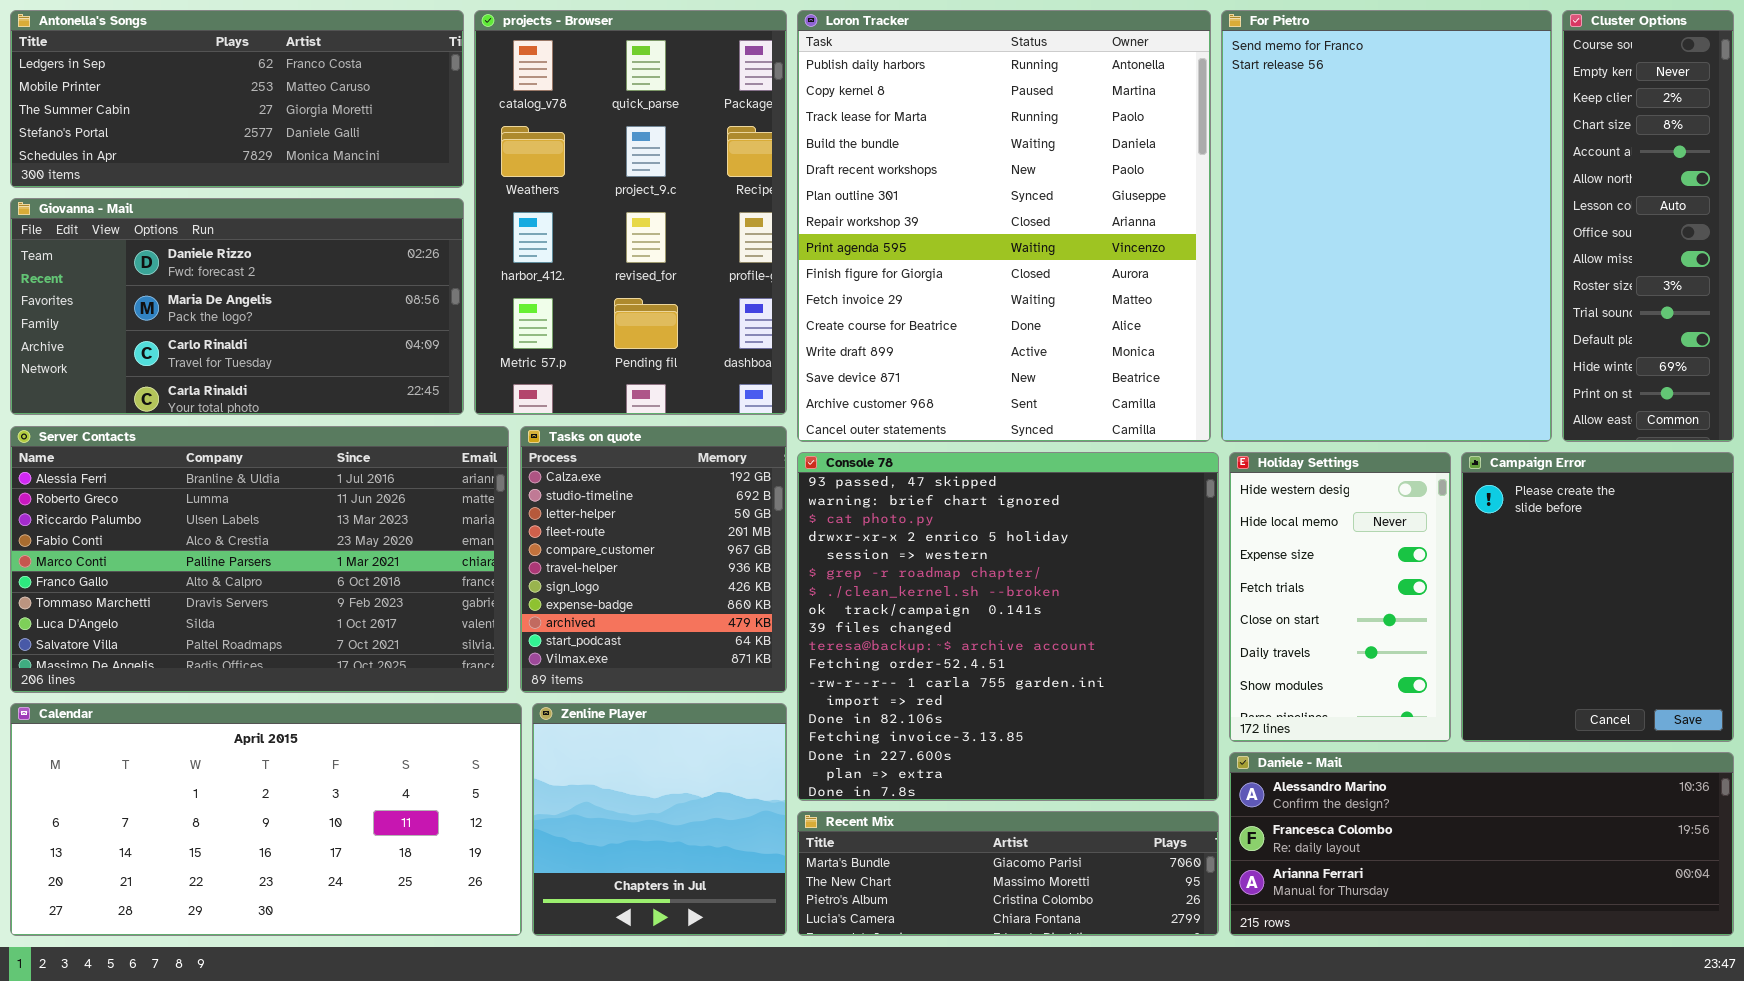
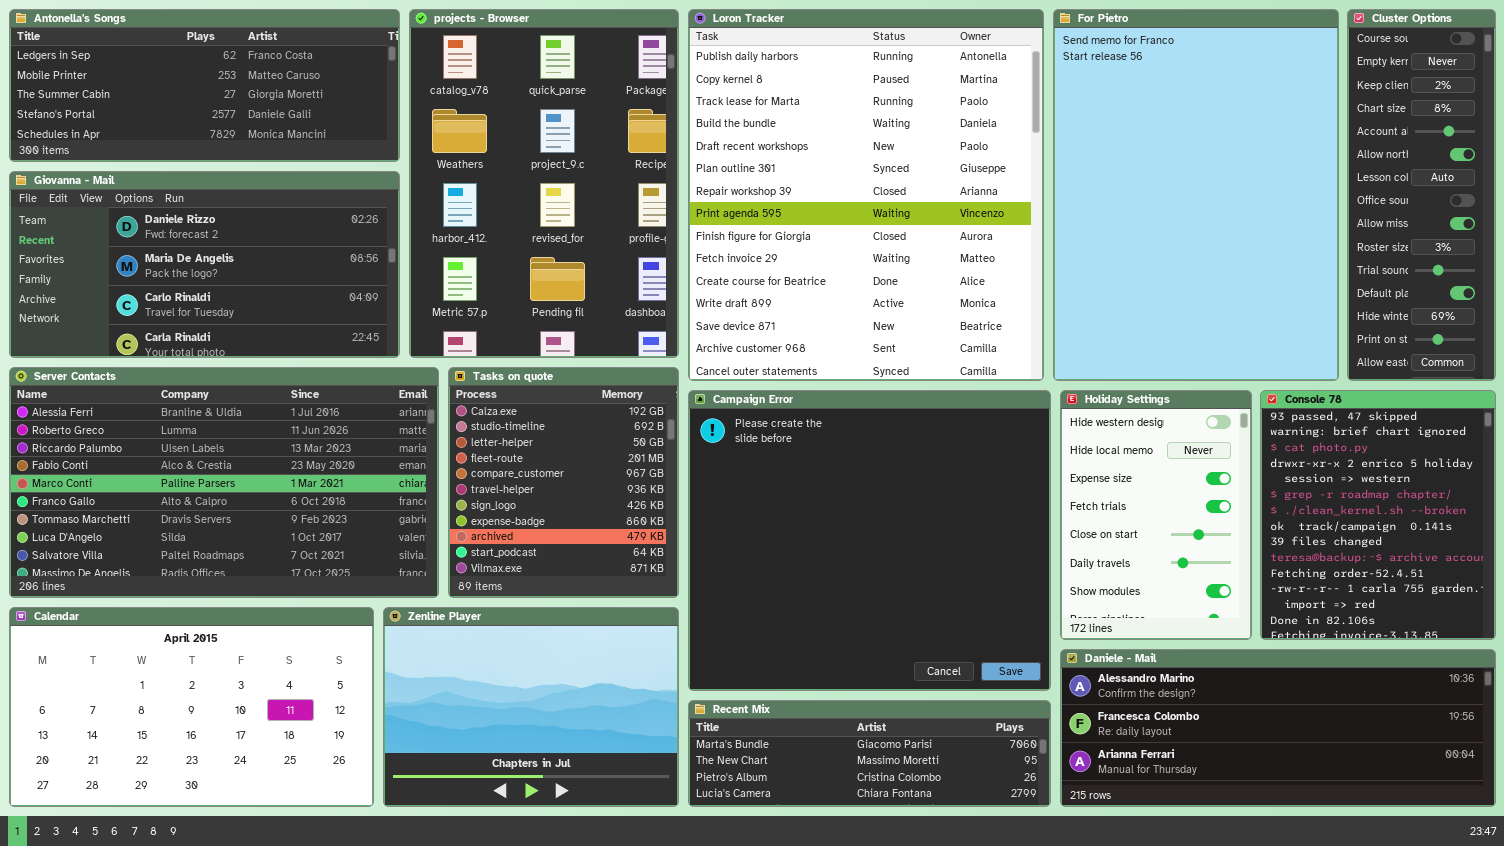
Console 78: [797,452,1219,801] -> [1260,390,1496,640], moved, resized
Campaign Error: [1461,452,1734,742] -> [688,390,1051,691], moved, resized
Calendar: [10,703,522,936] -> [9,607,374,807], resized
Zenline Player: [532,703,787,936] -> [383,607,679,807], resized

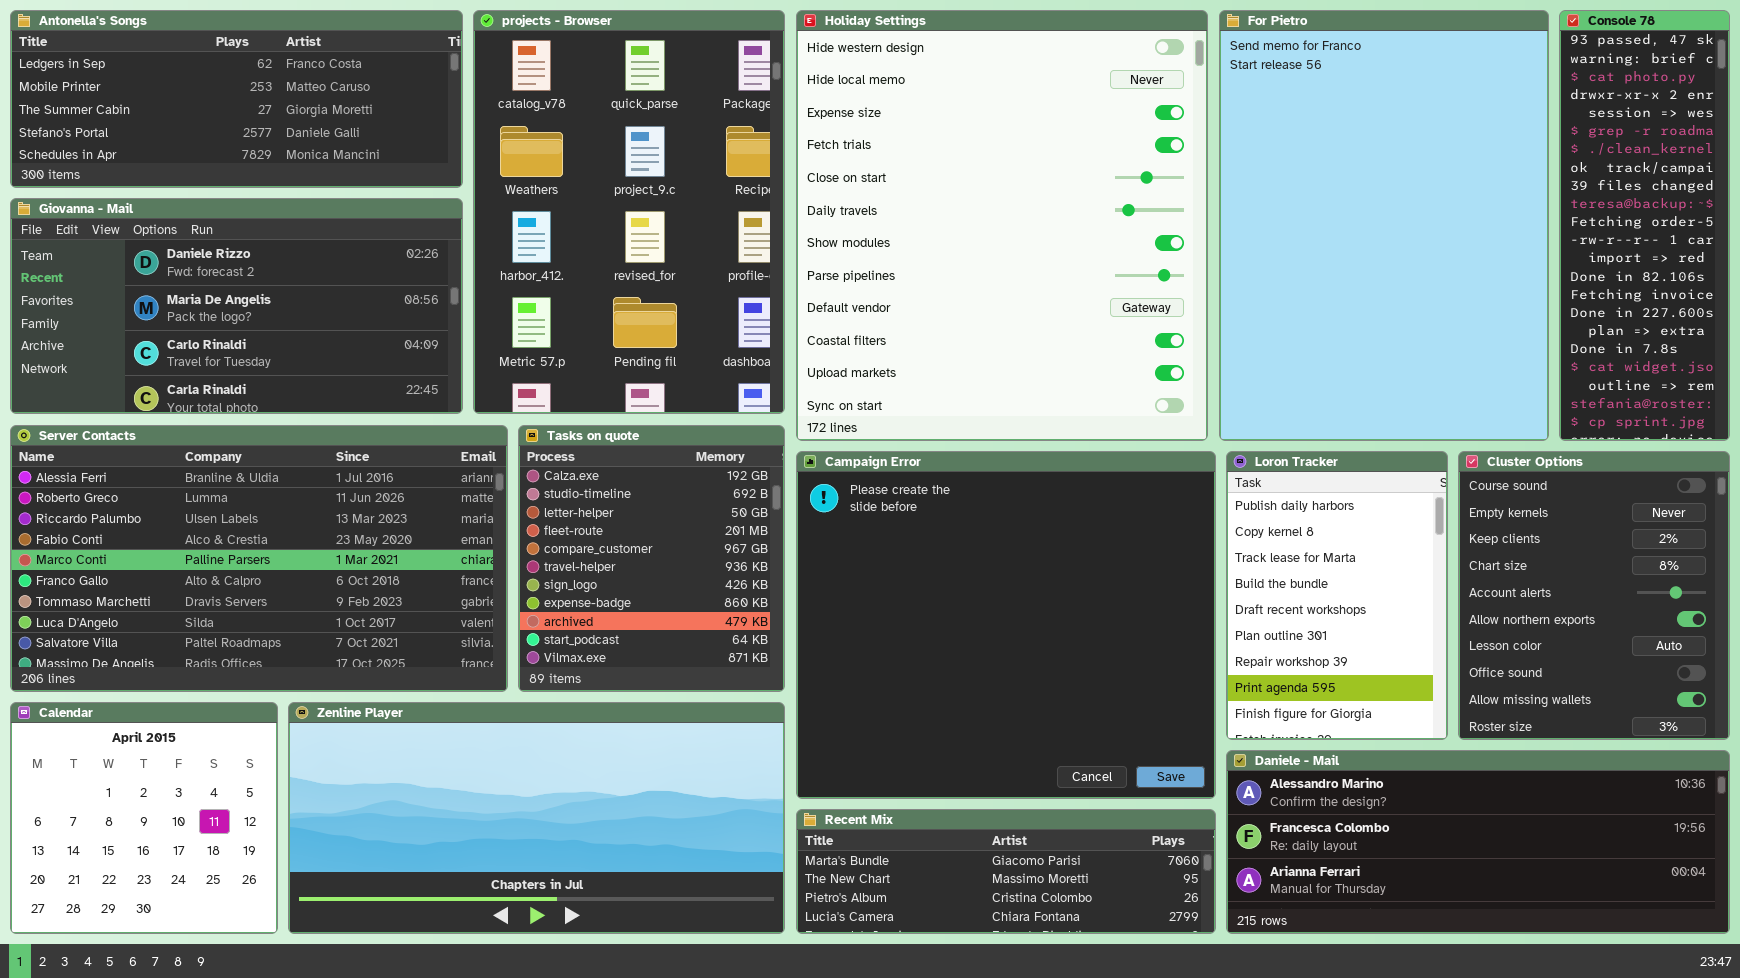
Loron Tracker: [688,9,1044,381] -> [1226,451,1448,740], moved, resized
Cluster Options: [1347,9,1496,381] -> [1458,451,1730,740], moved, resized
Holiday Settings: [1060,390,1252,640] -> [796,10,1208,441], moved, resized
Console 78: [1260,390,1496,640] -> [1559,10,1730,441], moved, resized
Calendar: [9,607,374,807] -> [10,702,278,934], resized
Zenline Player: [383,607,679,807] -> [288,702,785,934], resized

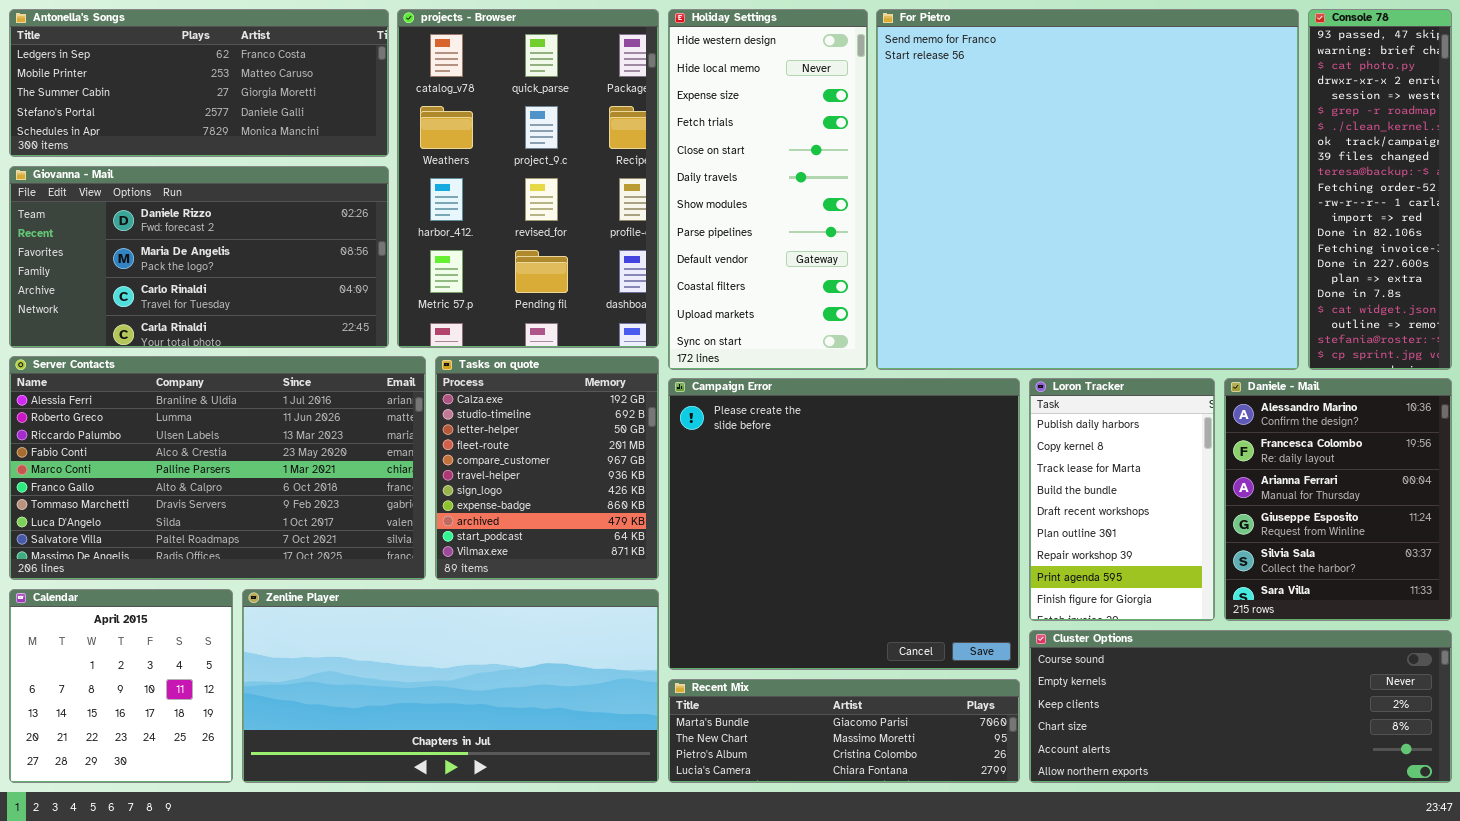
Holiday Settings: [796,10,1208,441] -> [668,9,868,370], resized
For Pietro: [1219,10,1549,441] -> [876,9,1299,370], resized
Cluster Options: [1458,451,1730,740] -> [1029,630,1452,783], moved, resized
Daniele - Mail: [1226,750,1730,934] -> [1224,378,1452,621], moved, resized

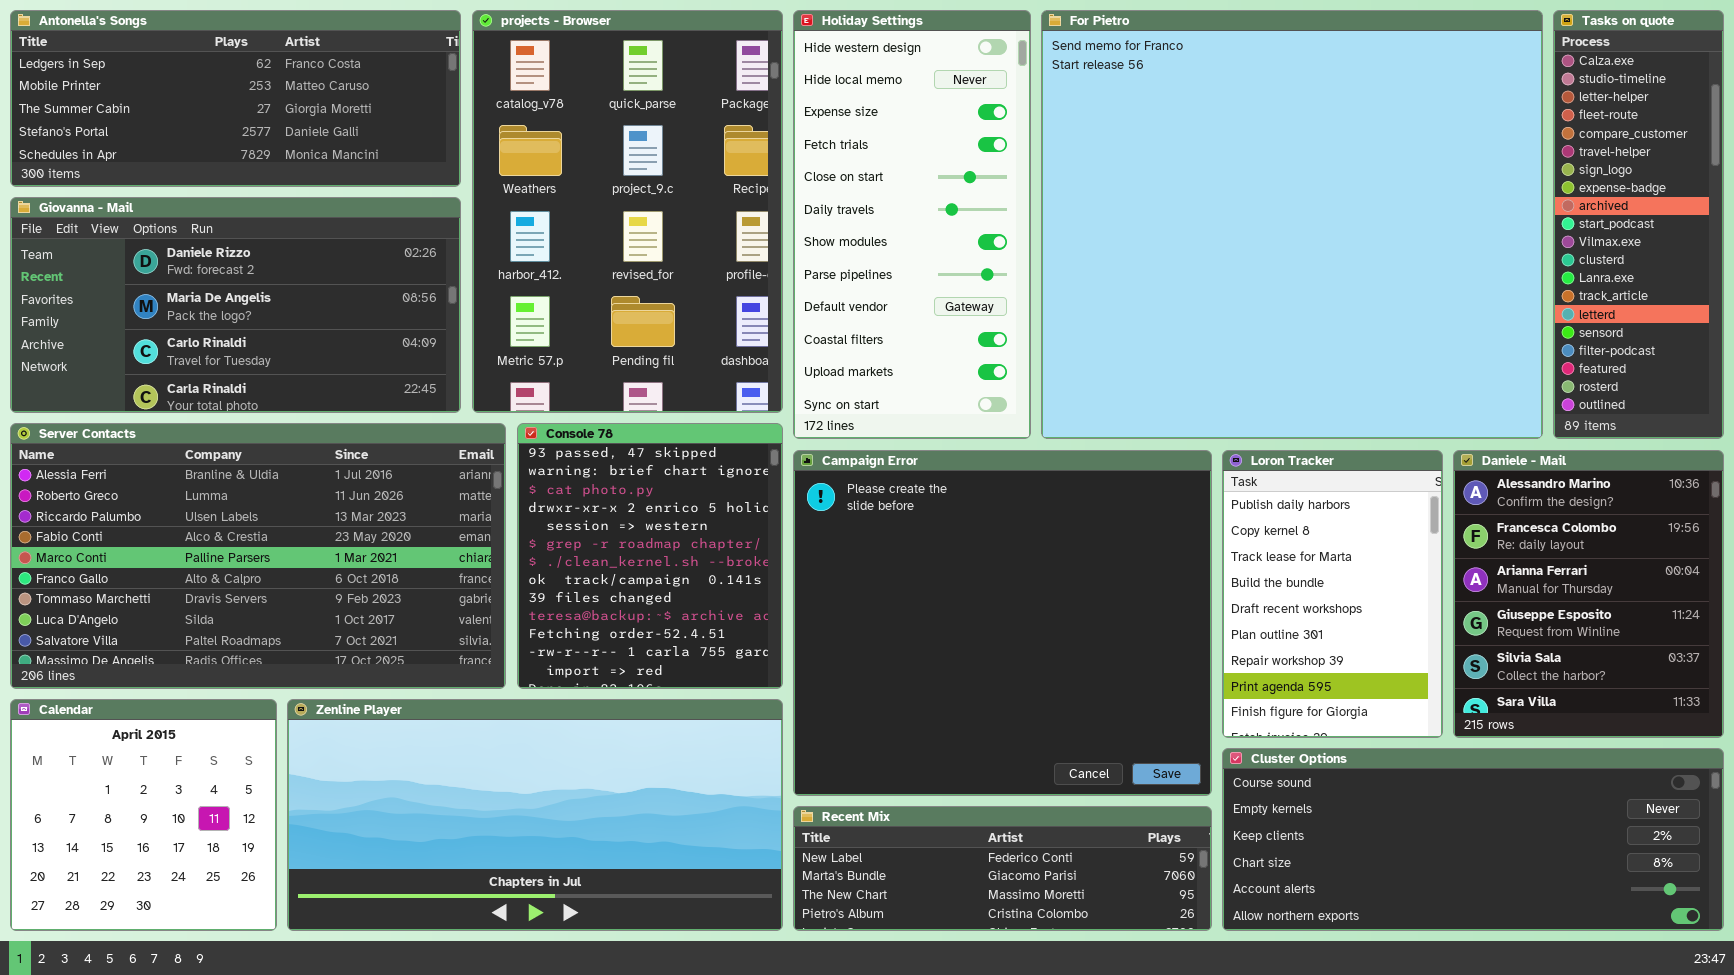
Console 78: [1308,9,1452,370] -> [517,423,783,689], moved, resized
Tasks on quote: [435,356,659,580] -> [1553,10,1724,439], moved, resized
Recent Mix: [668,679,1020,783] -> [793,806,1212,931], scrolled up 1 row

